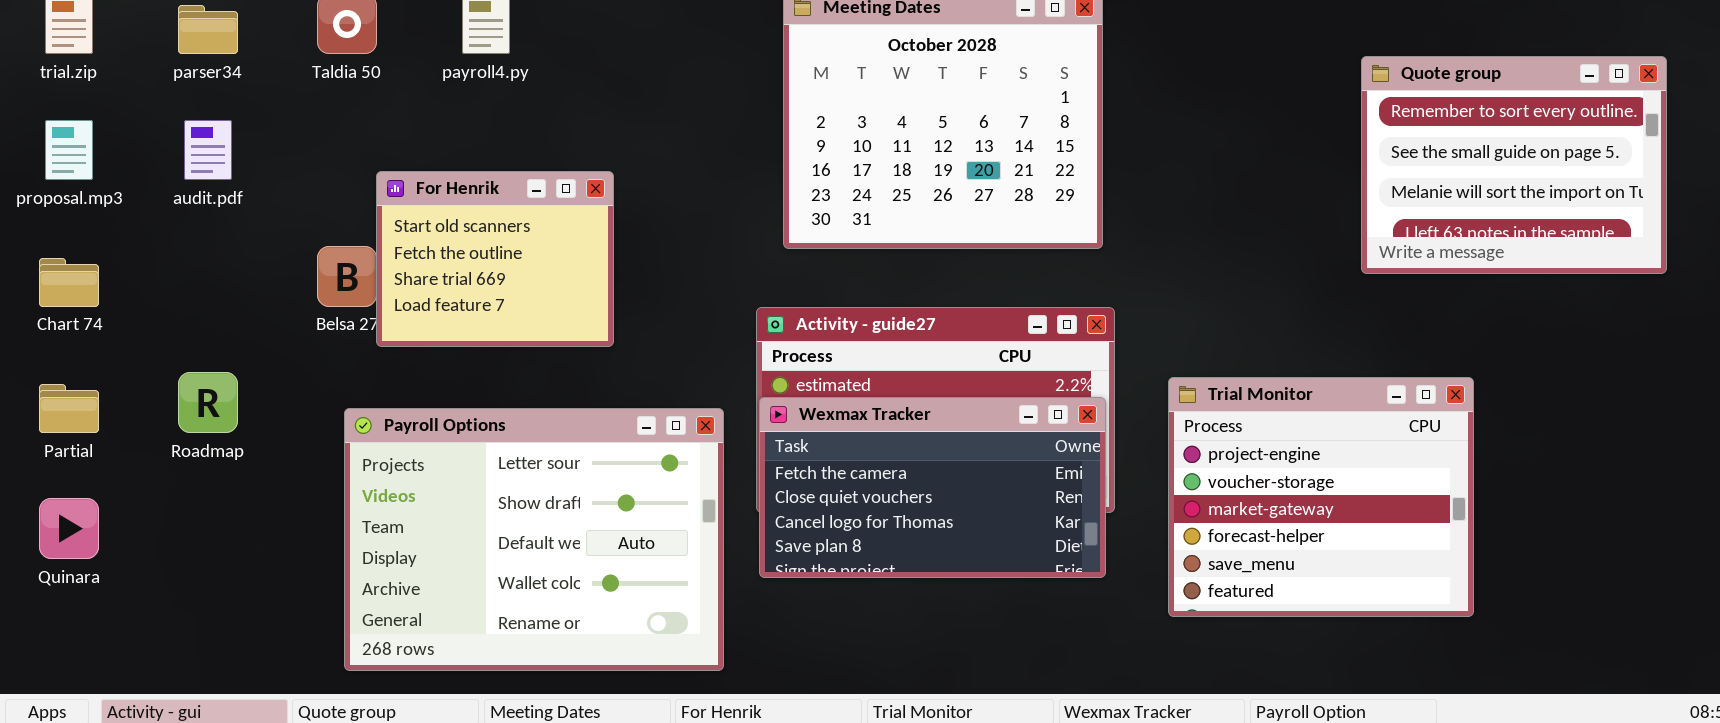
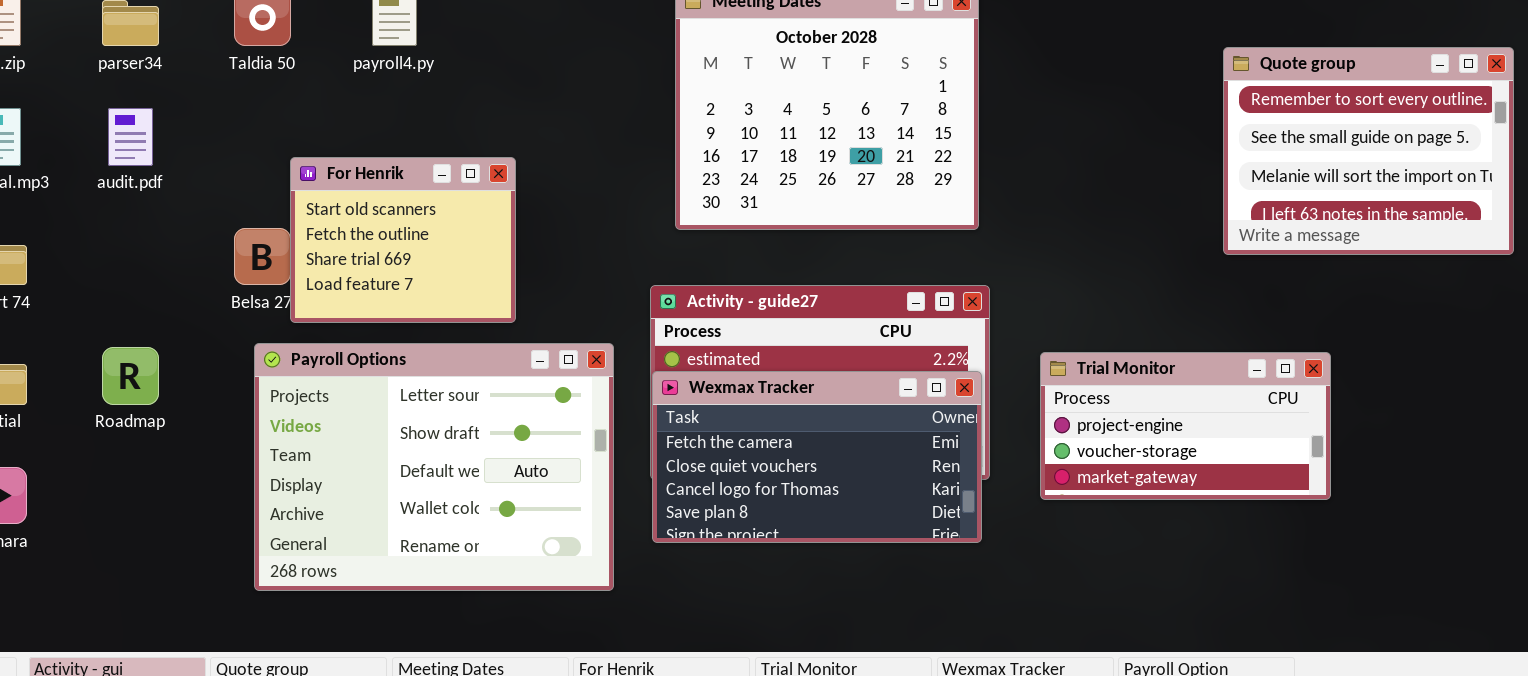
Trial Monitor: [1168,377,1474,617] -> [1040,352,1331,500], resized
Payroll Options: [344,408,724,671] -> [254,343,614,591], moved

